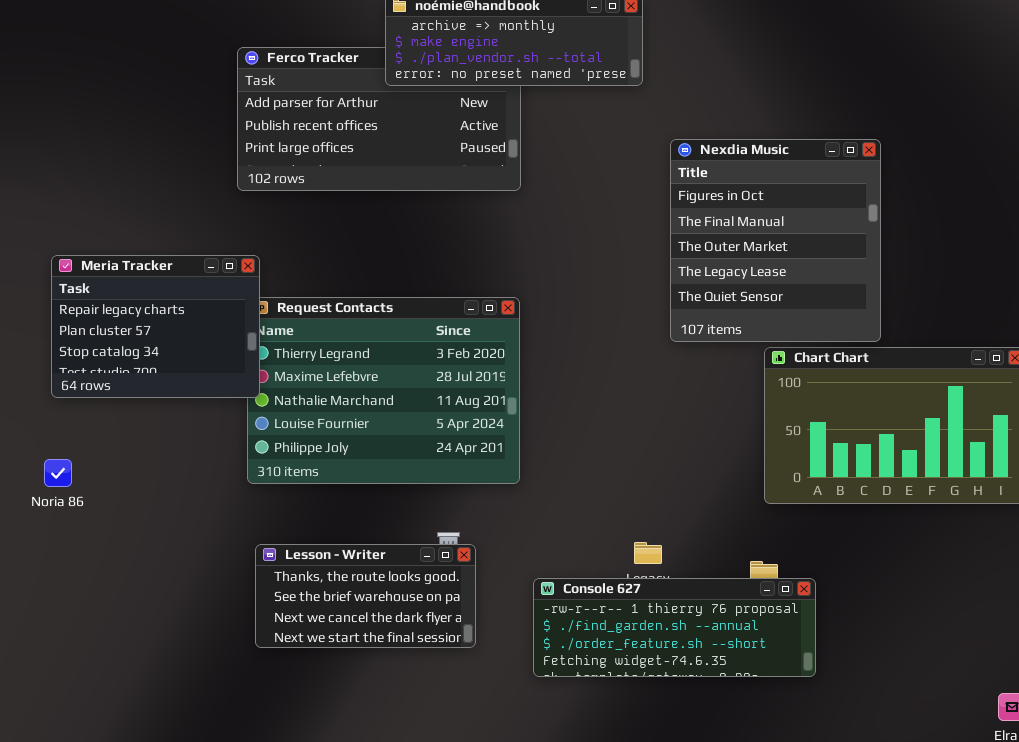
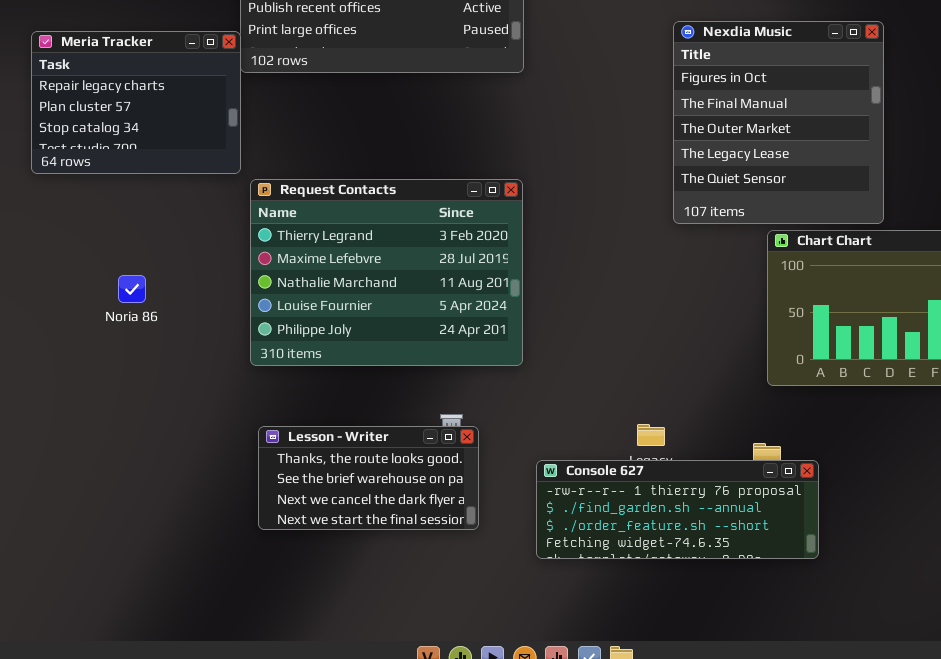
Meria Tracker: [51,255,260,398] -> [31,31,241,174], moved
Noria 86: [44,459,72,487] -> [118,275,146,303], moved

